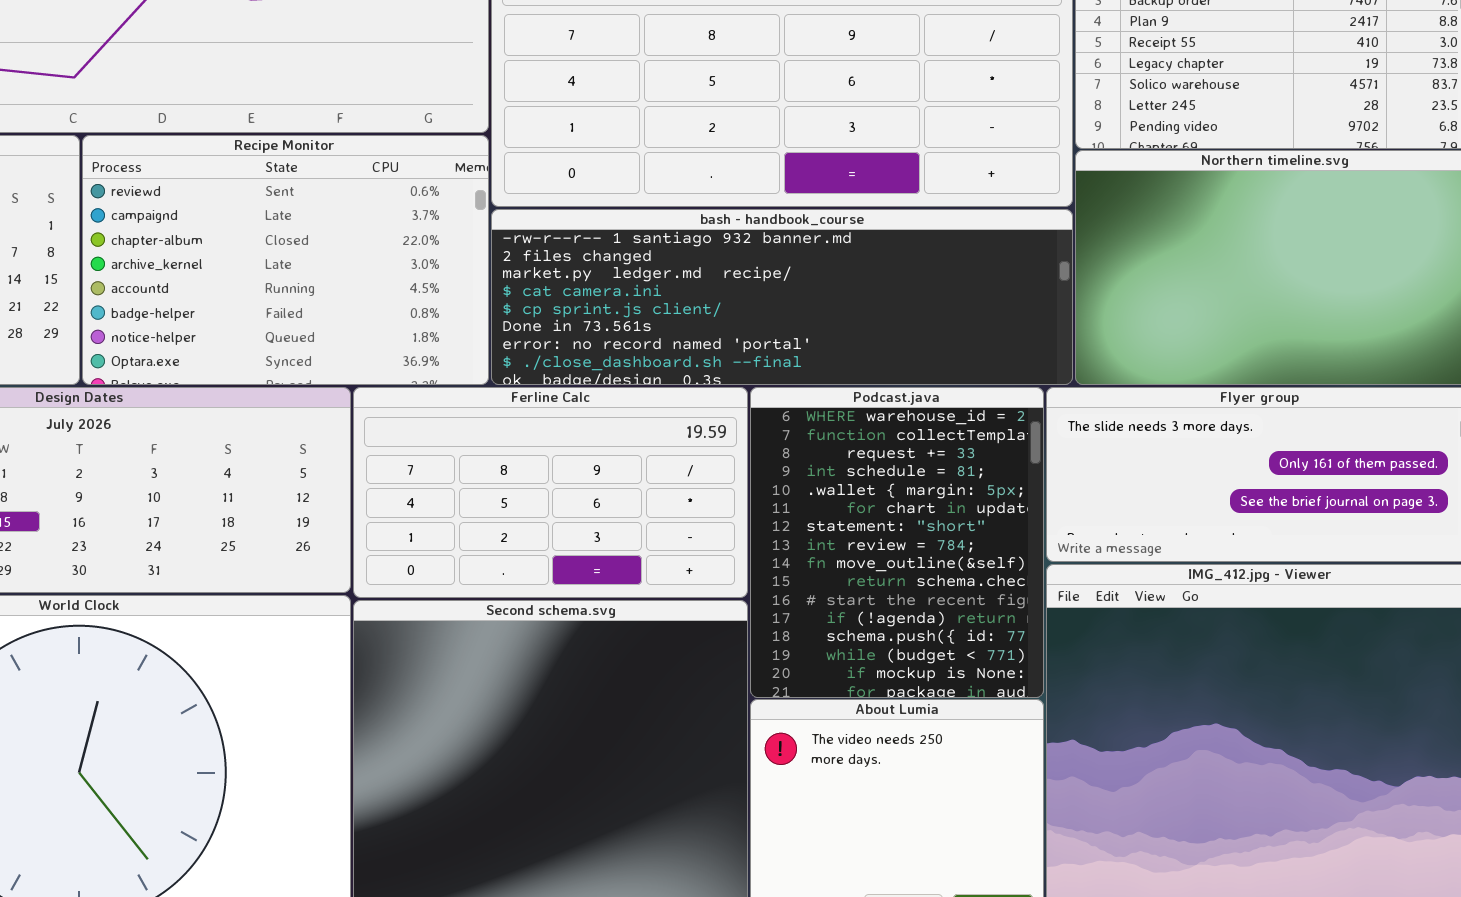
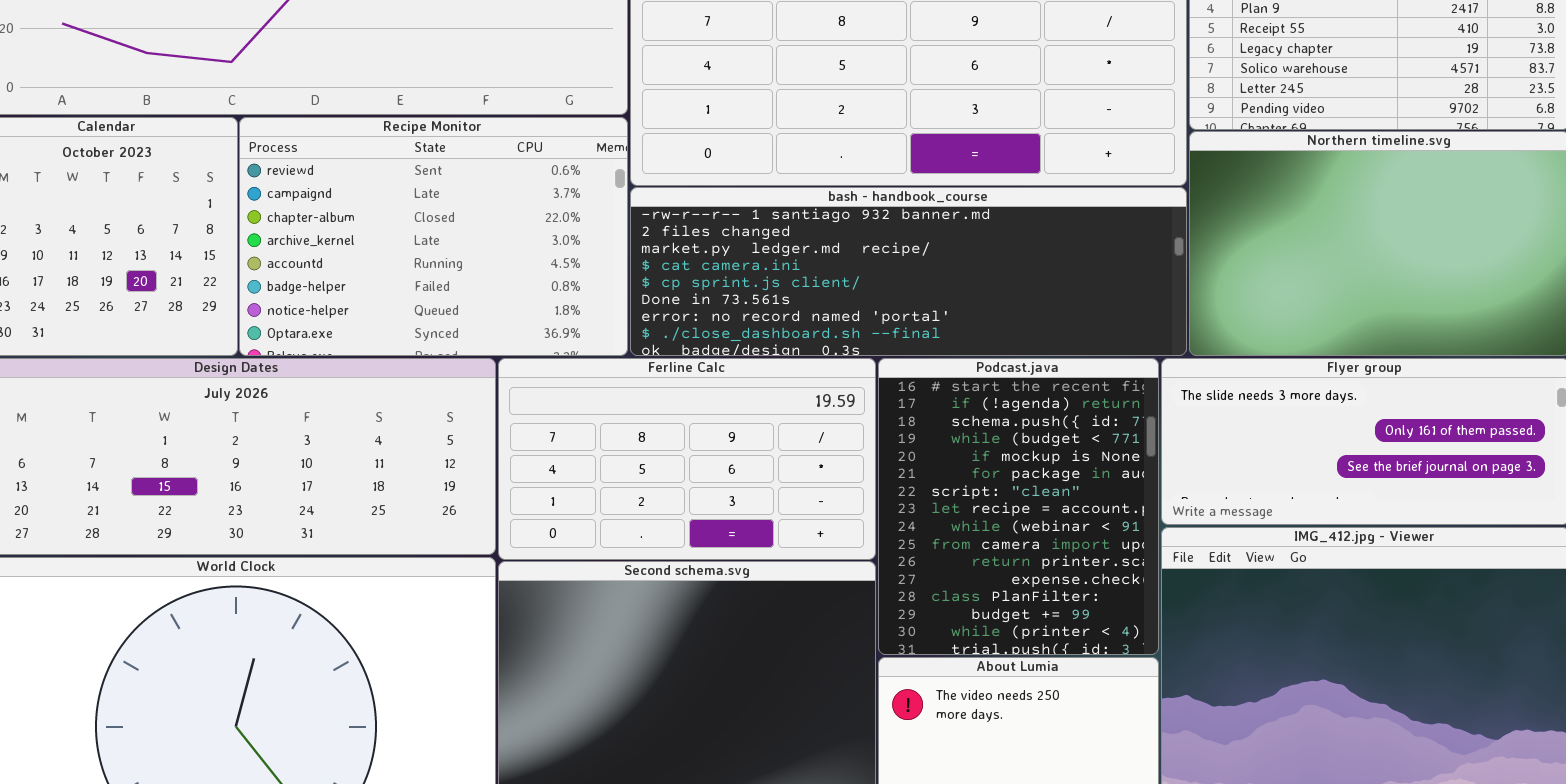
Podcast.java: [750,387,1044,698] -> [878,358,1159,655], scrolled down 10 rows

